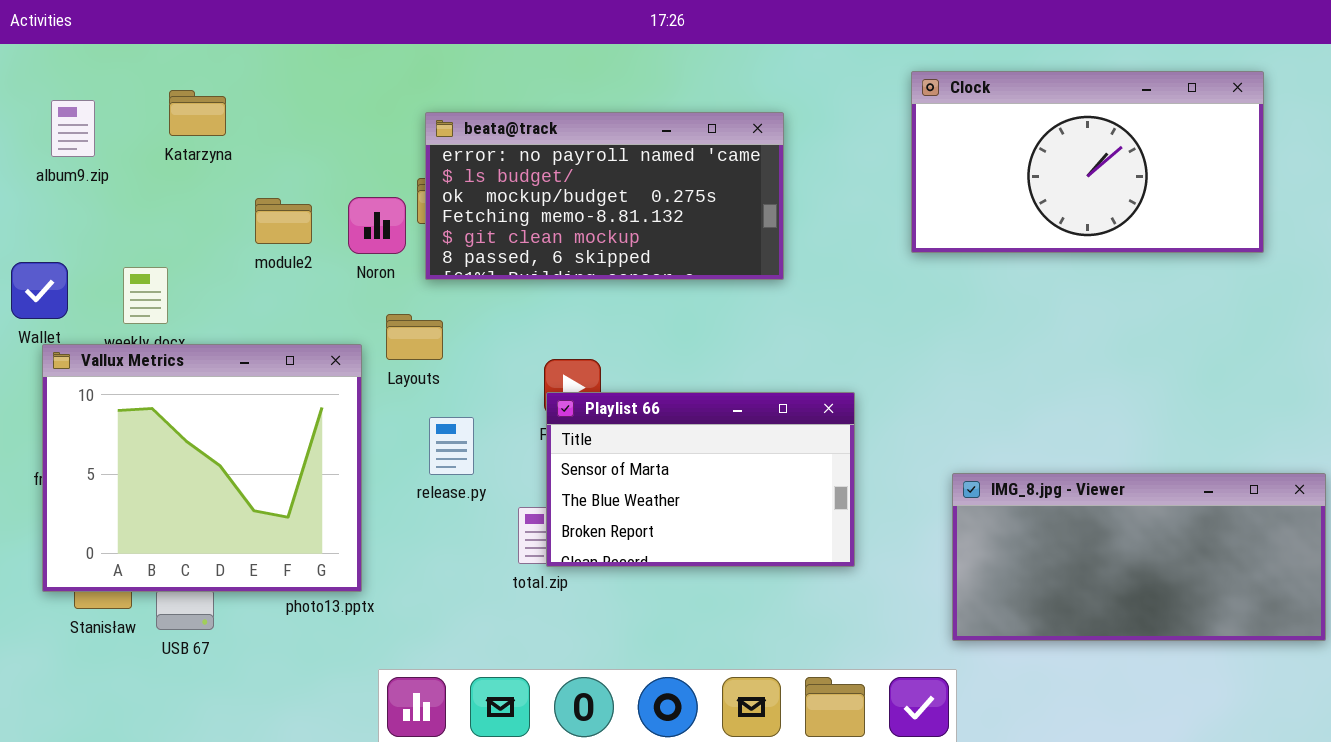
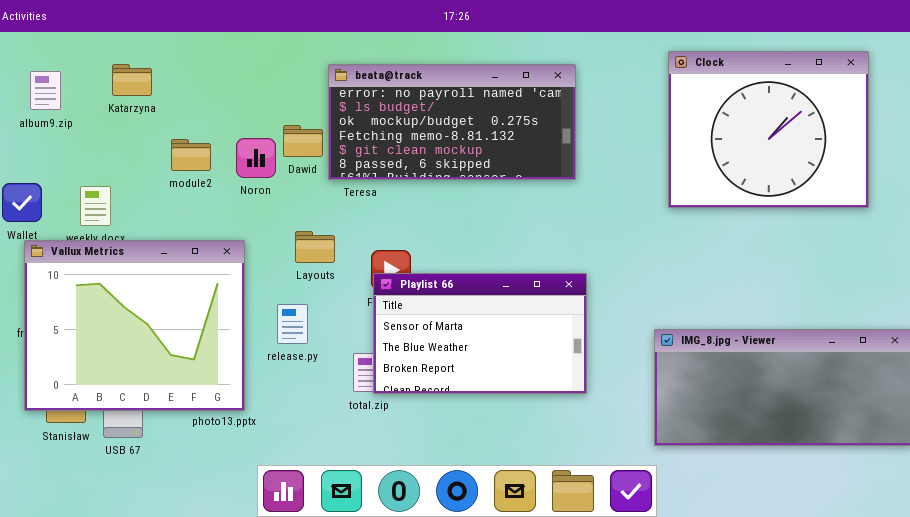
Clock: [911,71,1264,253] -> [668,51,869,208], resized
beata@track: [425,112,784,280] -> [328,64,576,180], moved
Layouts: [386,314,443,360] -> [295,231,335,263], moved
release.py: [429,417,474,475] -> [277,304,308,344], moved

